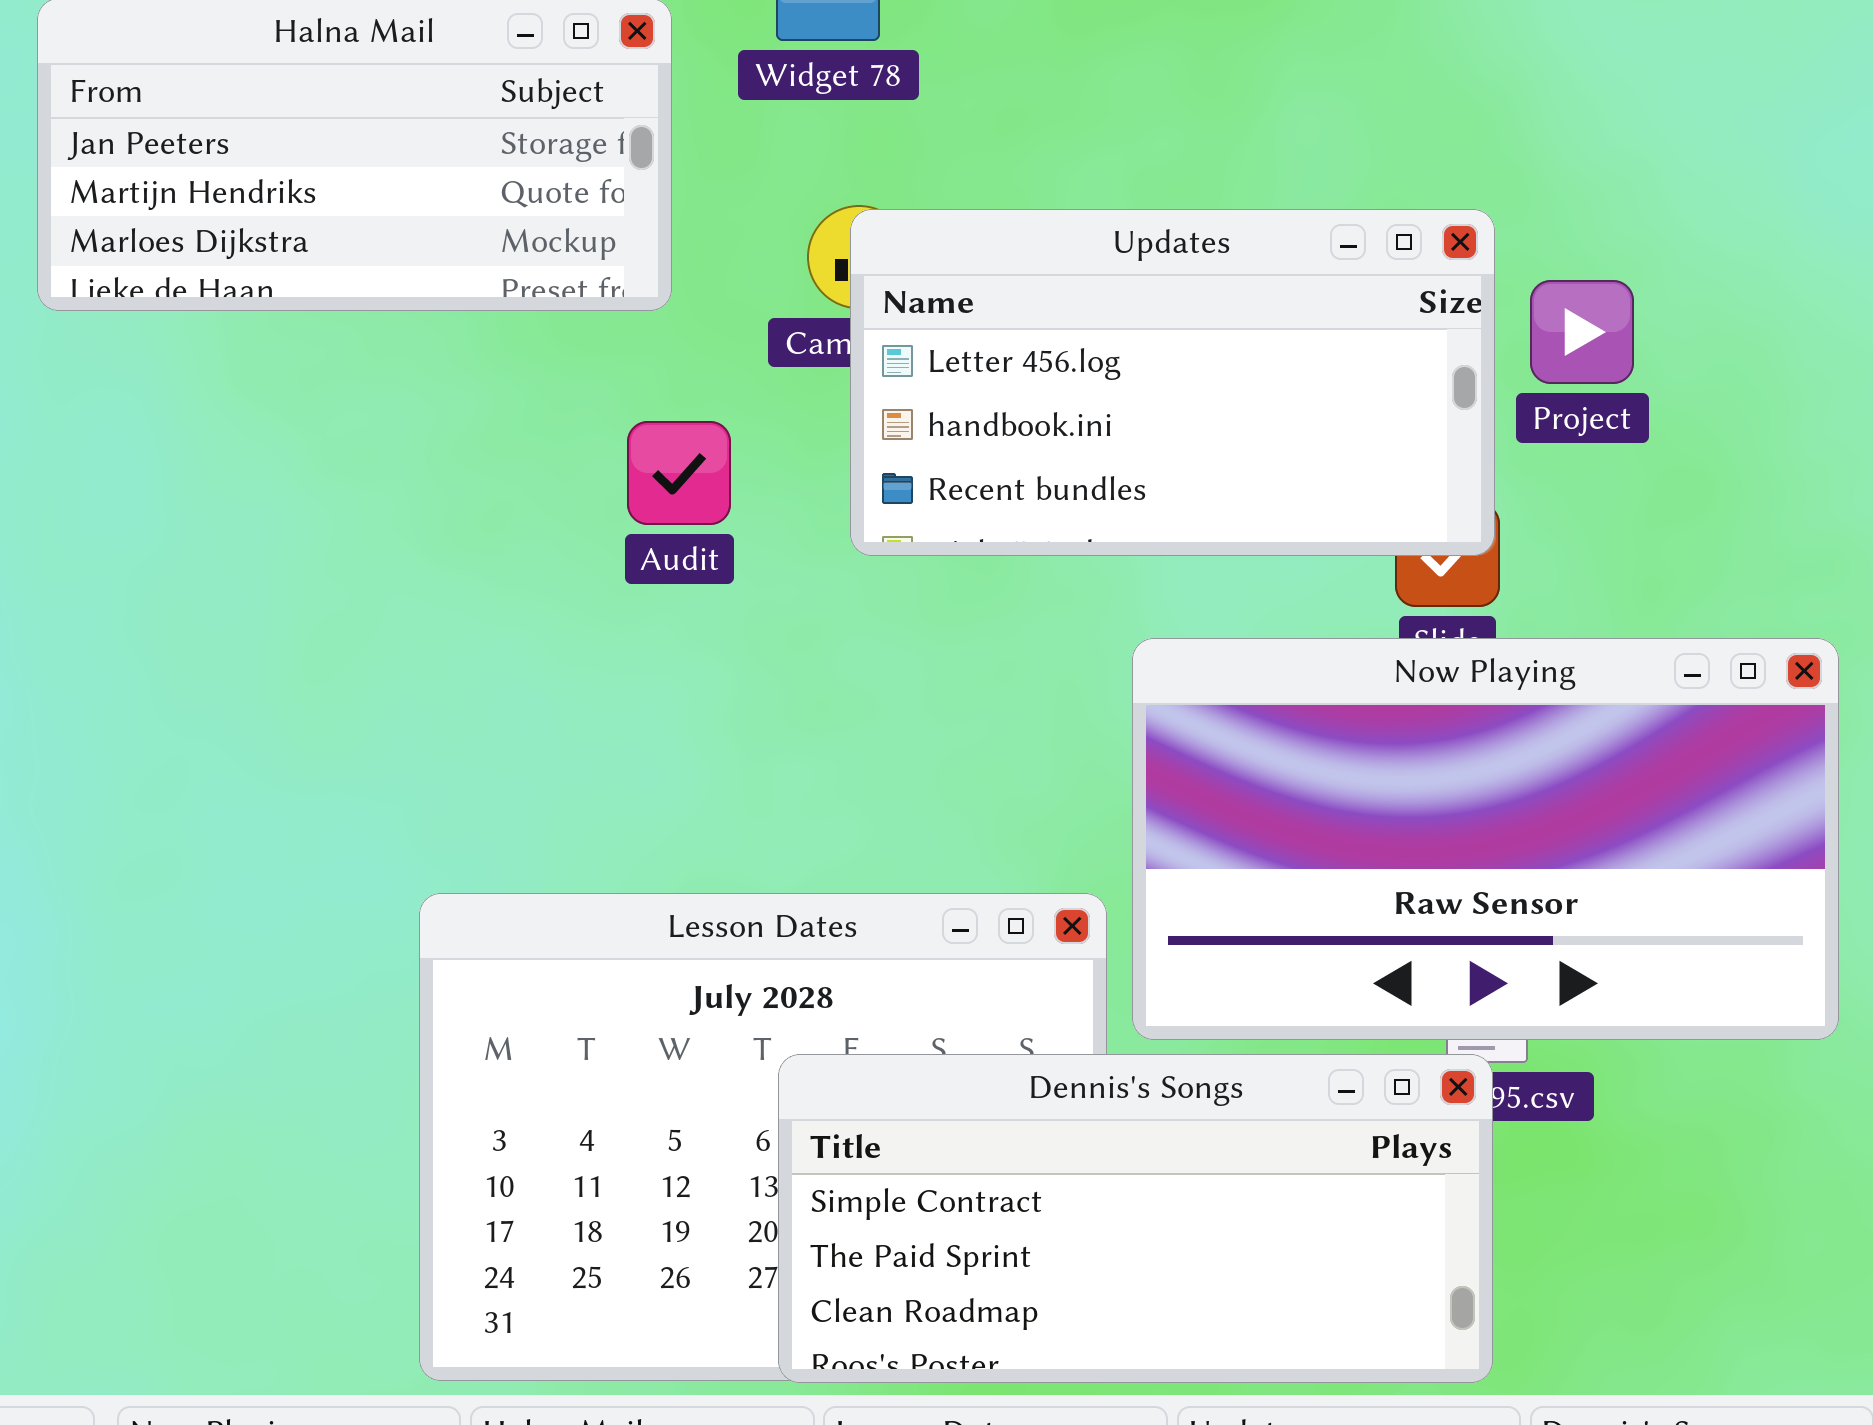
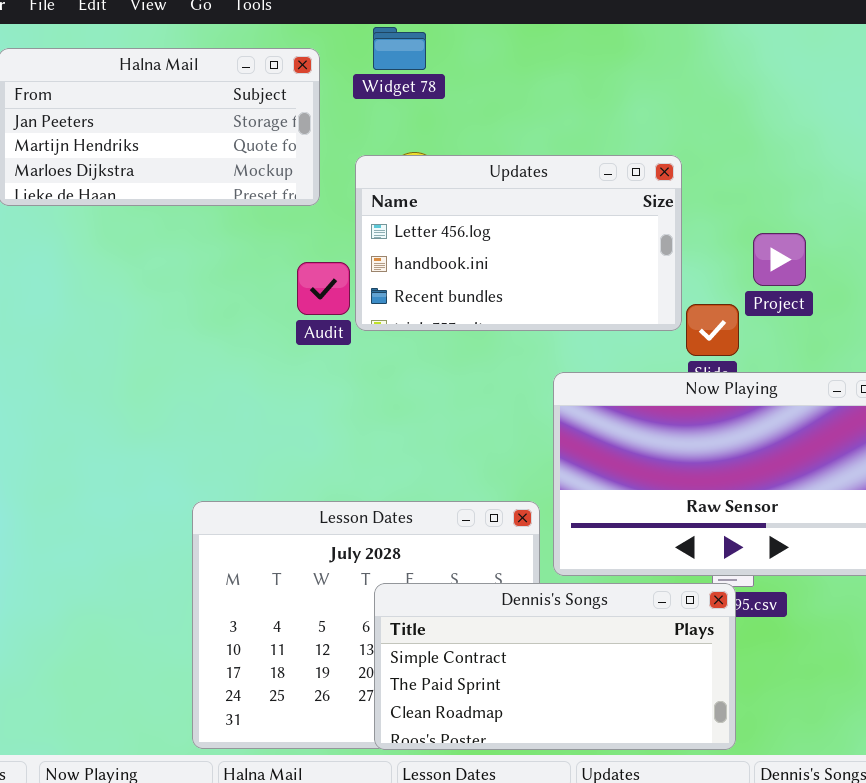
Updates: [850,209,1495,556] -> [355,155,682,331], moved
Project: [1530,280,1634,384] -> [753,233,806,286], moved

